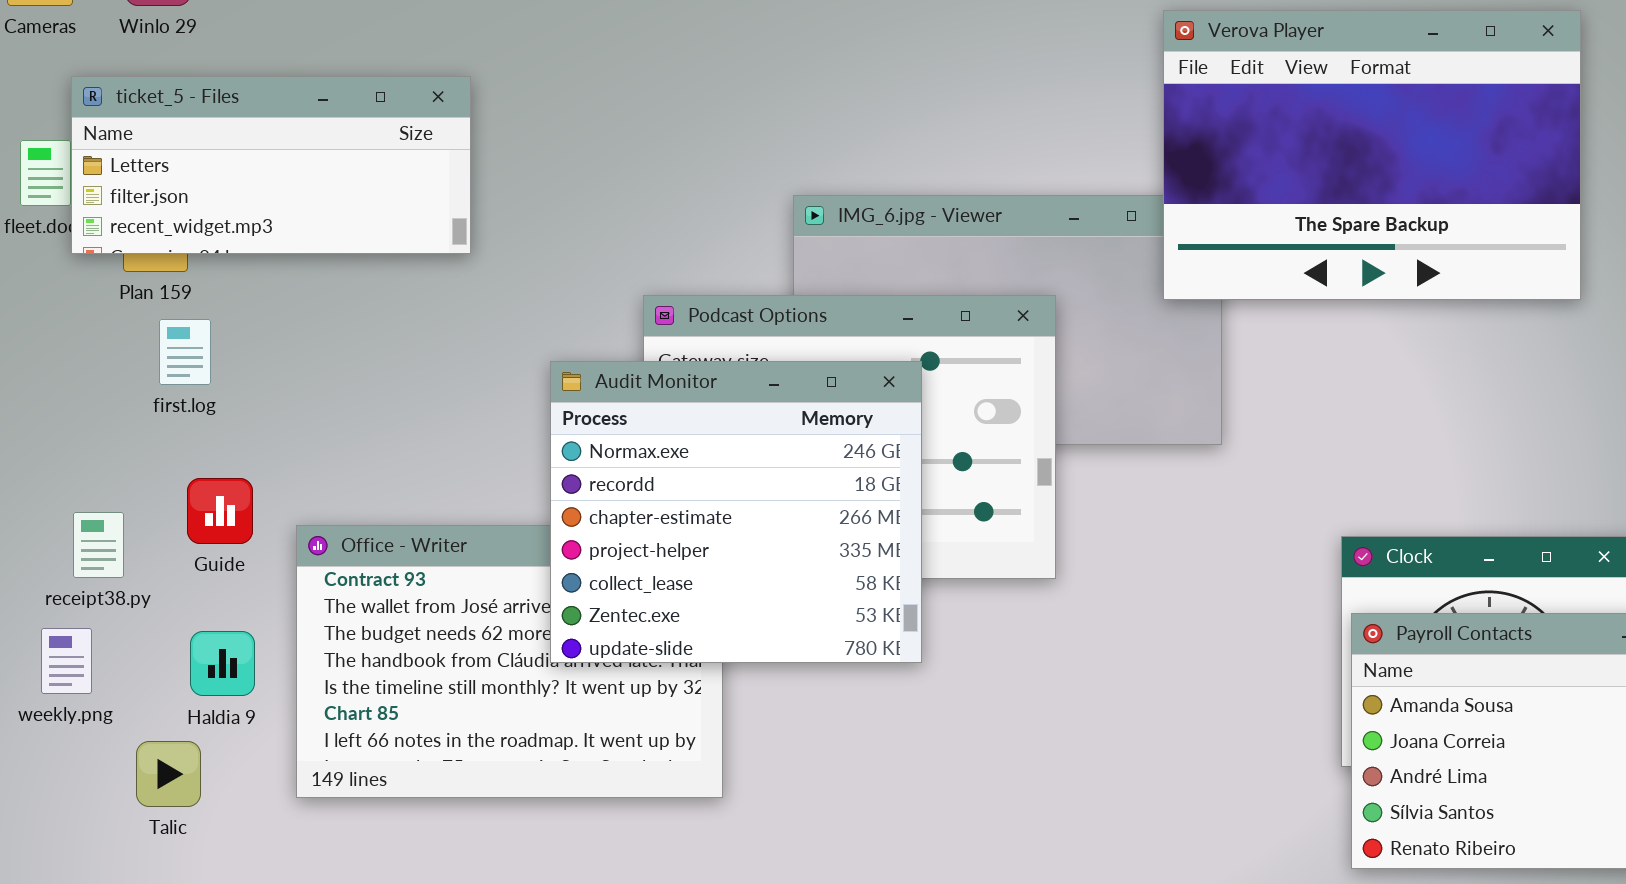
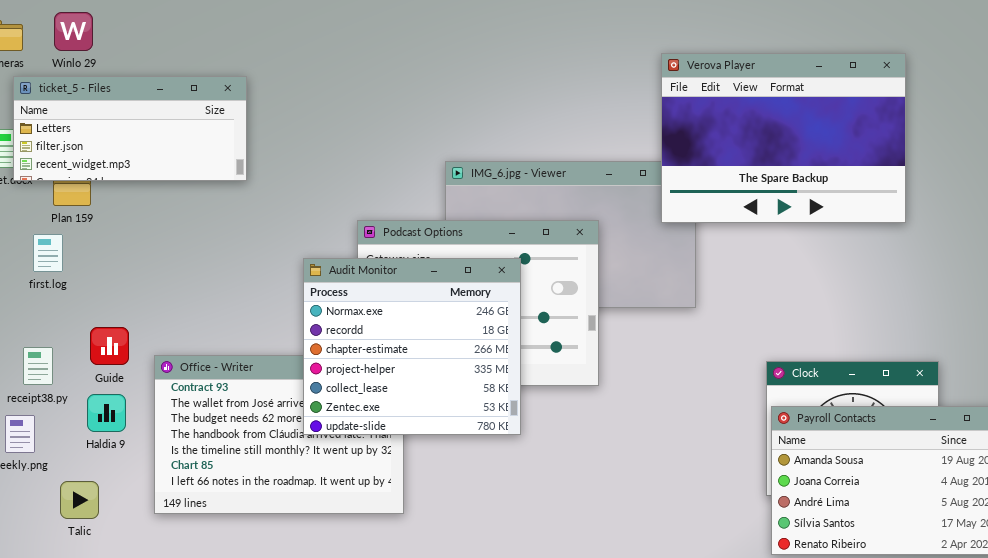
ticket_5 - Files: [71,76,471,254] -> [13,76,247,181], moved
first.log: [159,319,211,385] -> [33,234,63,272], moved
Haldia 9: [190,631,255,696] -> [87,394,126,432], moved

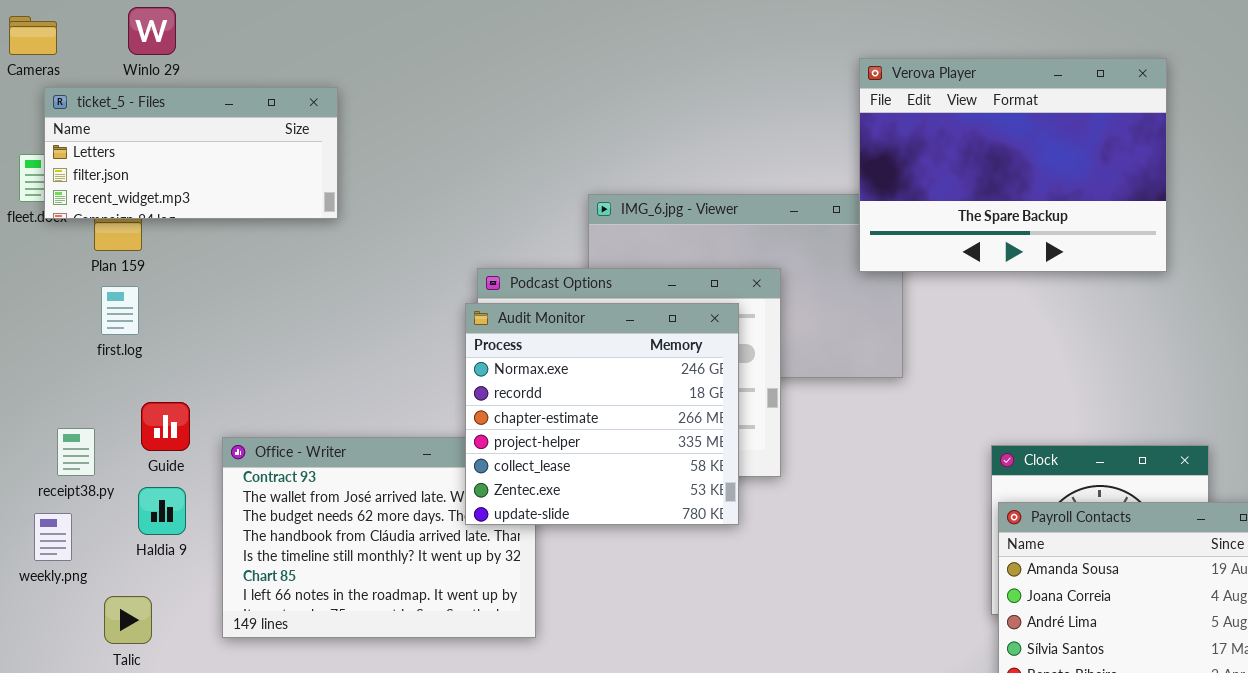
Winlo 29: [54,12,93,51] -> [128,7,176,55], moved
first.log: [33,234,63,272] -> [101,286,139,335], moved
Audit Monitor: [303,258,521,435] -> [465,303,739,525], moved

